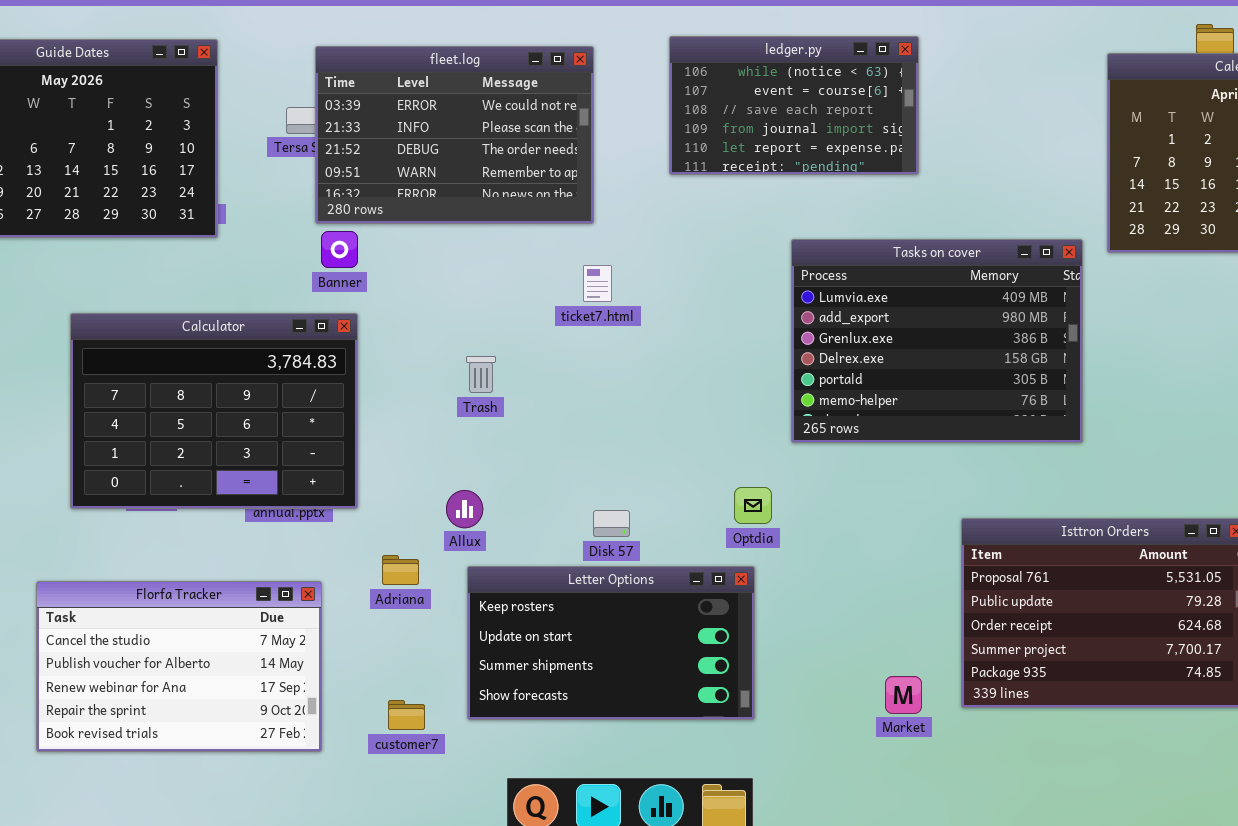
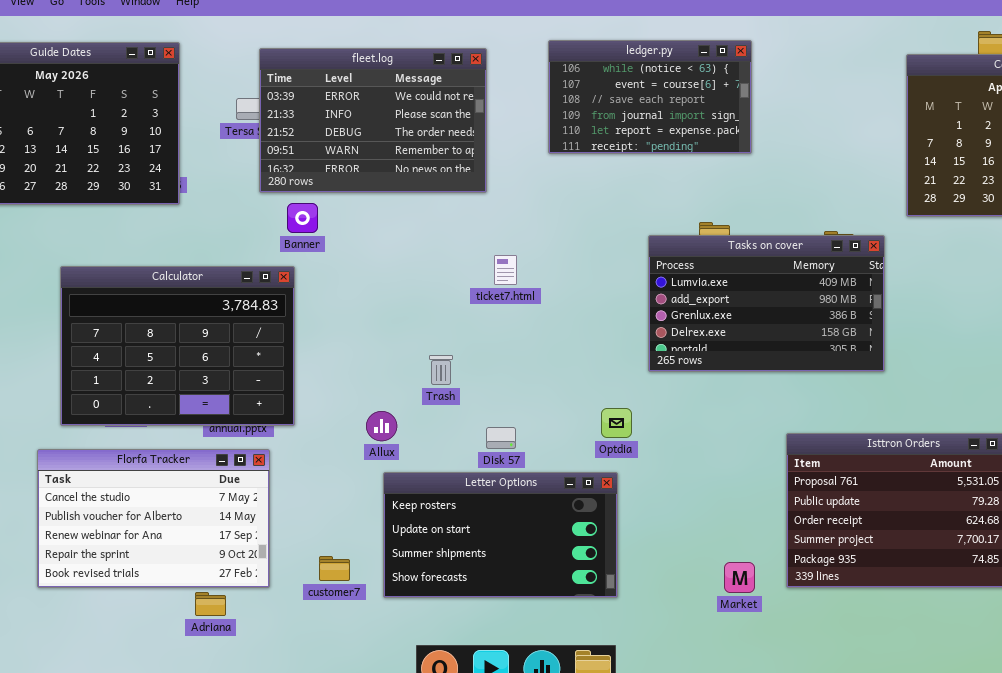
Banner: [321,231,358,268] -> [287,203,318,233], moved
Tasks on cover: [791,239,1083,443] -> [648,235,885,372], resized
ticket7.html: [583,265,612,302] -> [494,255,517,285], moved
Trash: [466,356,496,393] -> [429,355,453,385], moved
Adriana: [382,555,419,585] -> [195,592,226,616], moved
Florfa Tracker: [36,581,322,752] -> [37,449,270,588], moved
customer7: [388,700,425,730] -> [319,556,350,581], moved

